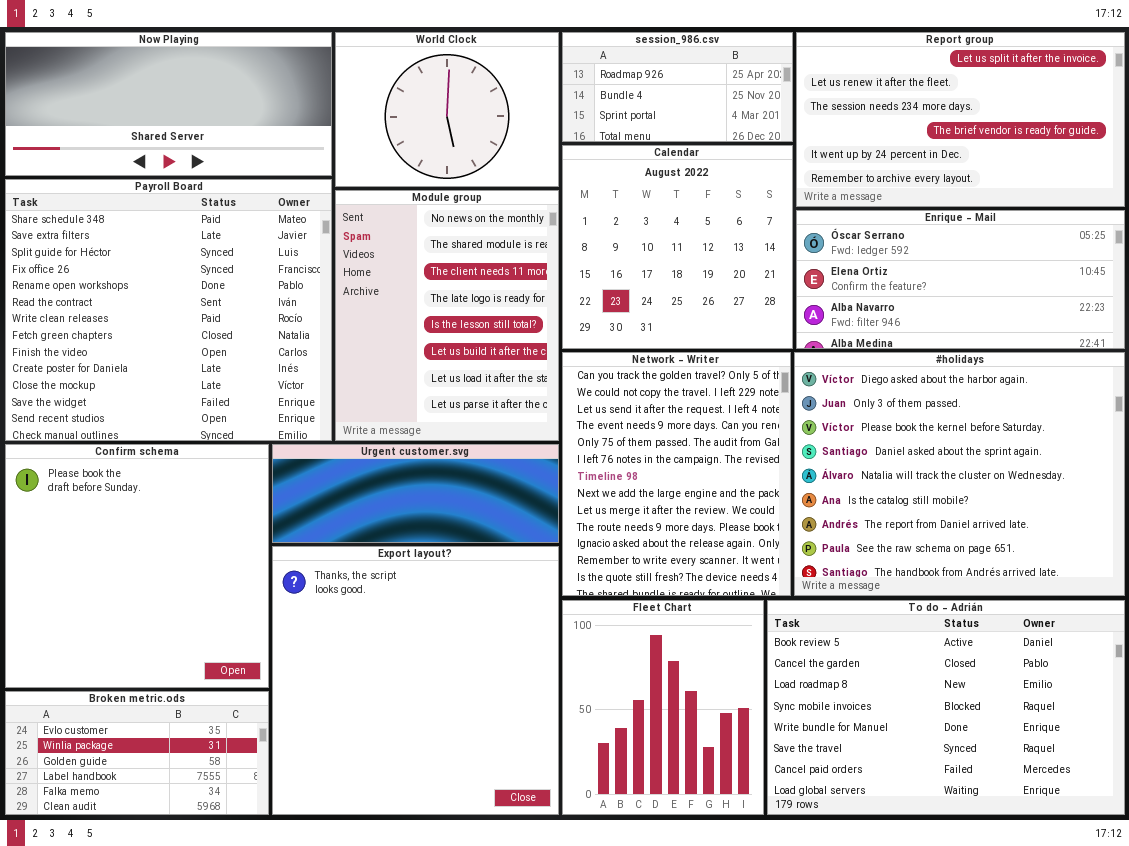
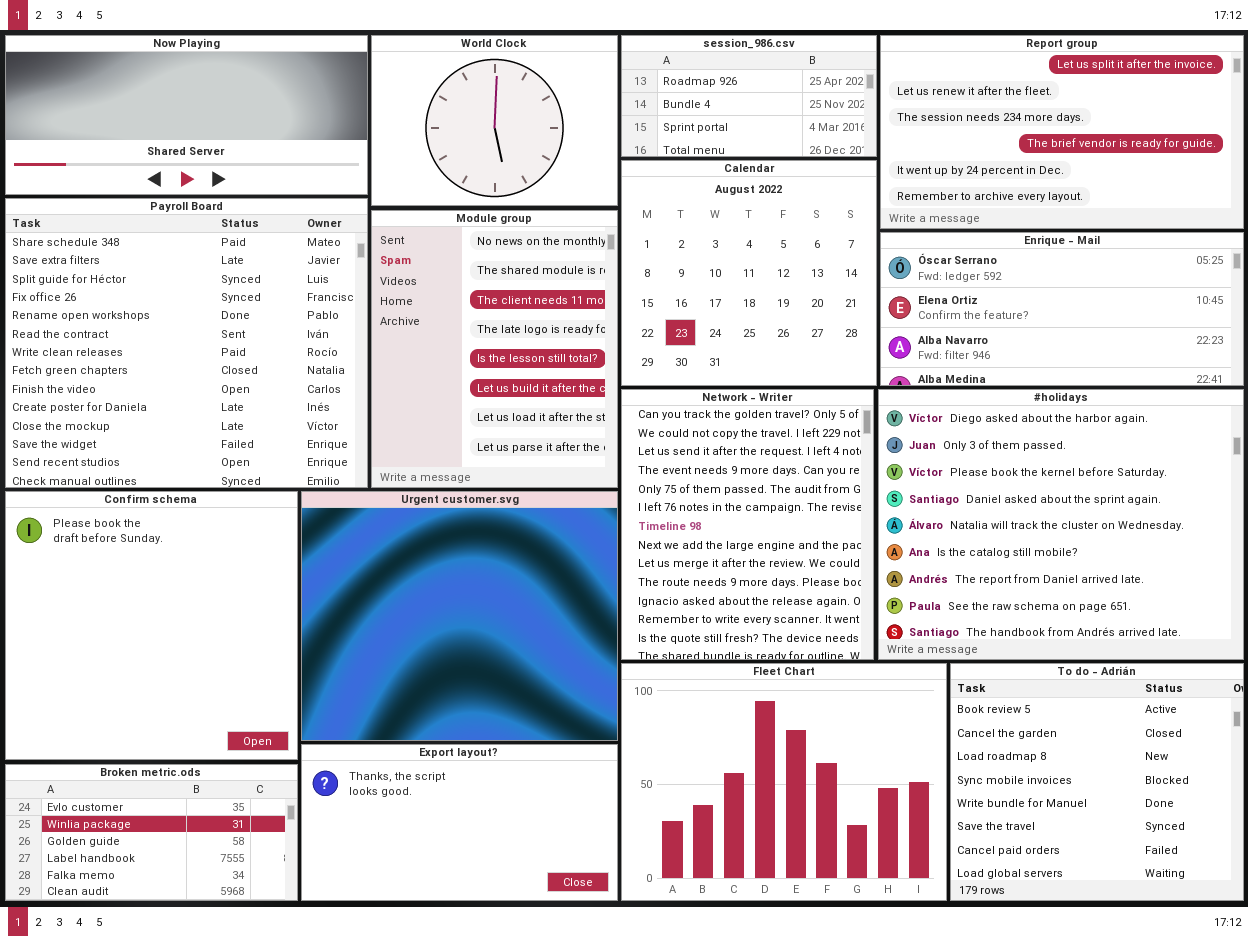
Urgent customer.svg: [272,444,559,543] -> [301,491,618,741], resized
Export layout?: [272,546,559,815] -> [301,744,618,901], resized
Fleet Chart: [562,600,764,815] -> [621,663,947,901], resized
To do - Adrián: [767,600,1125,815] -> [950,663,1244,901], resized

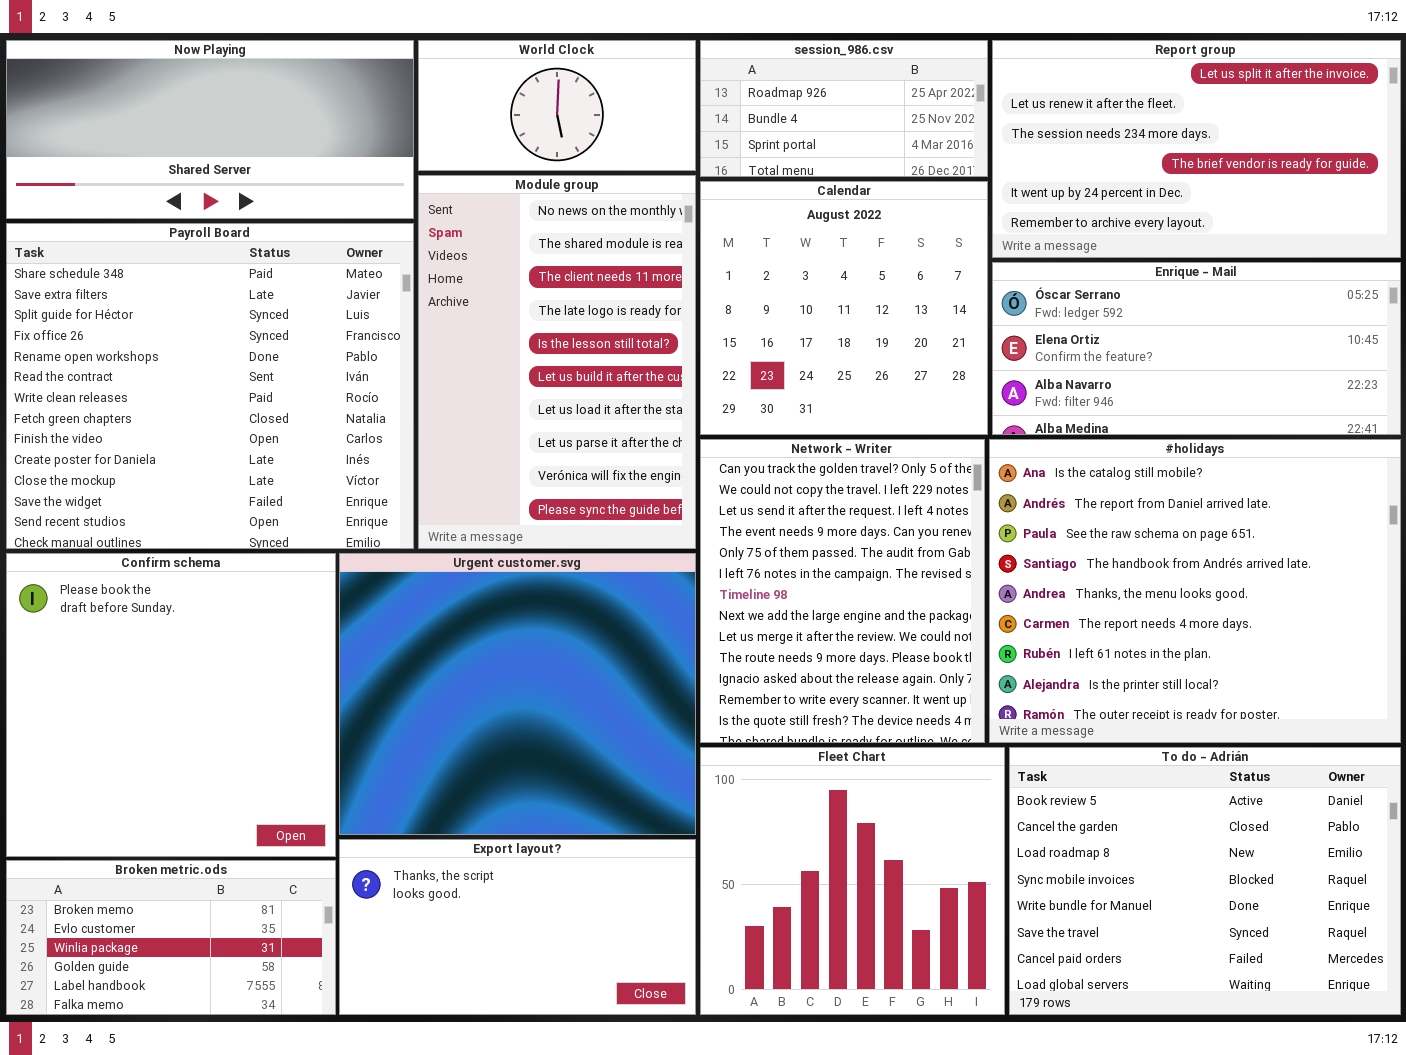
World Clock: [371,35,618,206] -> [418,40,696,171], resized
Module group: [371,210,618,488] -> [418,175,696,549], resized
#holidays: [878,389,1244,660] -> [989,439,1401,743], scrolled down 5 rows
Fleet Chart: [621,663,947,901] -> [700,747,1005,1015], resized
To do - Adrián: [950,663,1244,901] -> [1009,747,1401,1015], resized
Broken metric.ods: [5,764,298,901] -> [6,860,336,1015], scrolled up 1 row

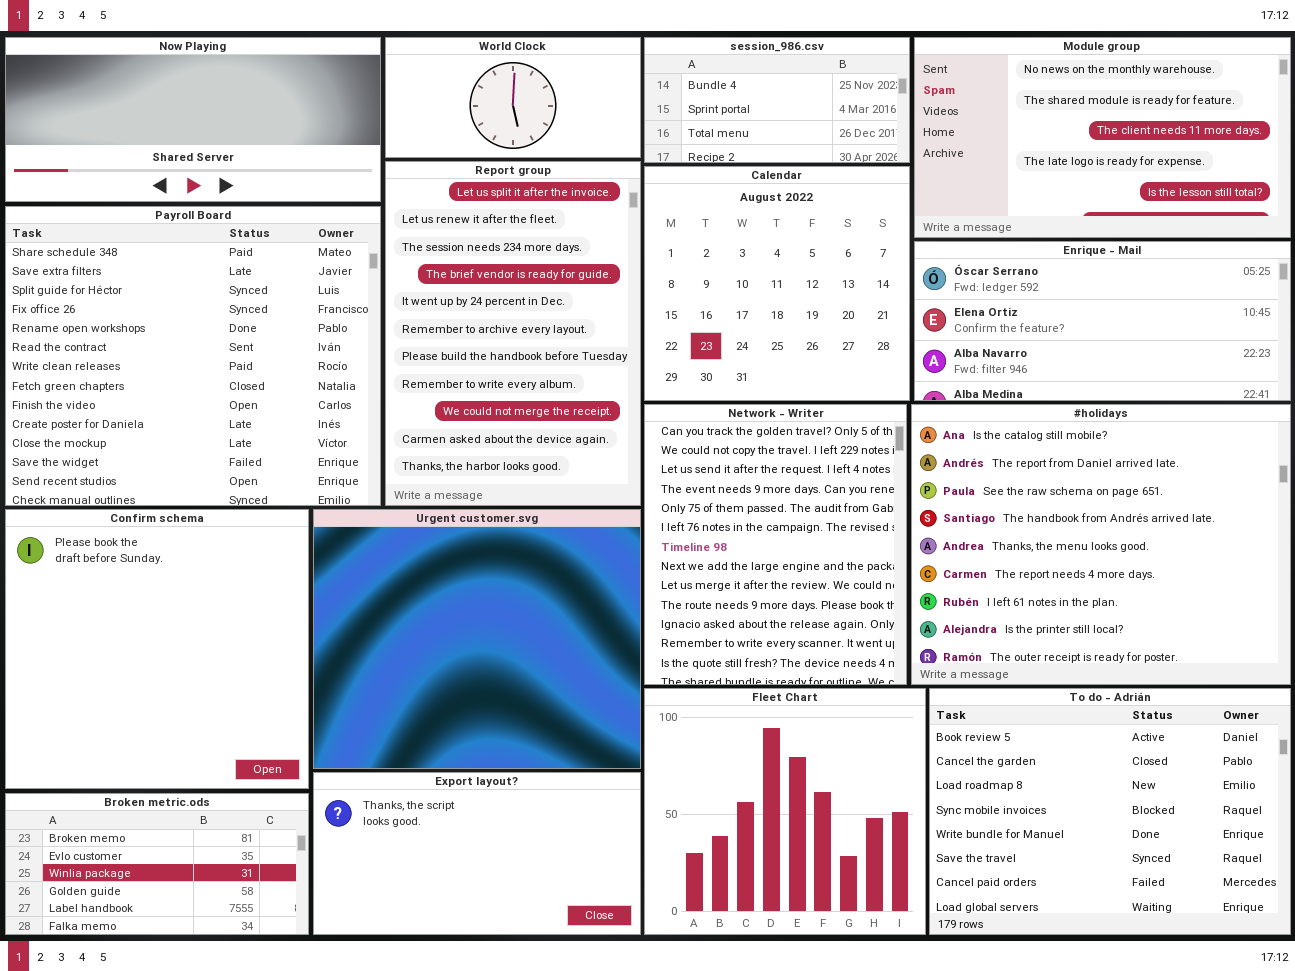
session_986.csv: [700,40,988,177] -> [644,37,910,163], scrolled down 1 row
Report group: [992,40,1401,258] -> [385,161,641,506], moved, resized
Module group: [418,175,696,549] -> [914,37,1291,238], moved, resized

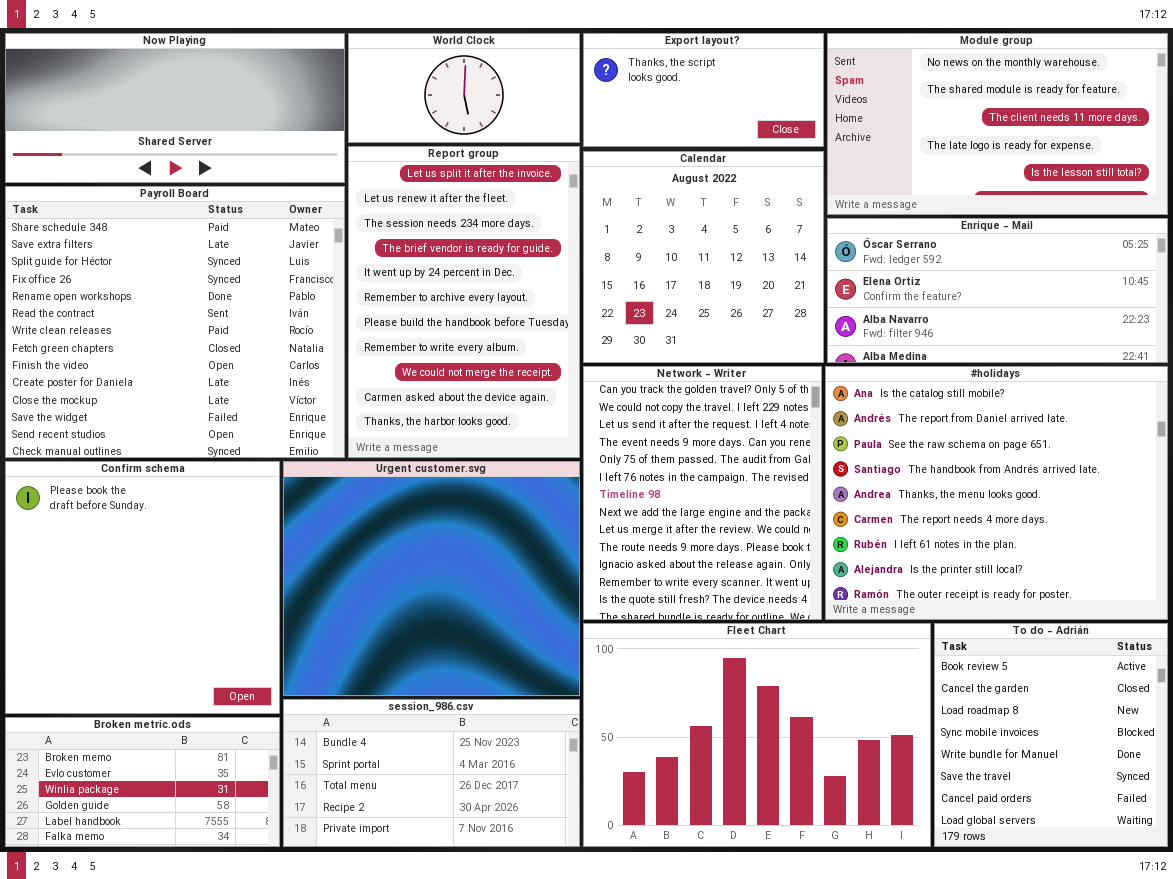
session_986.csv: [644,37,910,163] -> [283,699,580,847], moved, resized
Fleet Chart: [644,688,926,935] -> [583,623,931,847], resized
To do - Adrián: [929,688,1291,935] -> [934,623,1168,847], resized
Export layout?: [313,772,641,935] -> [583,33,824,147], moved, resized

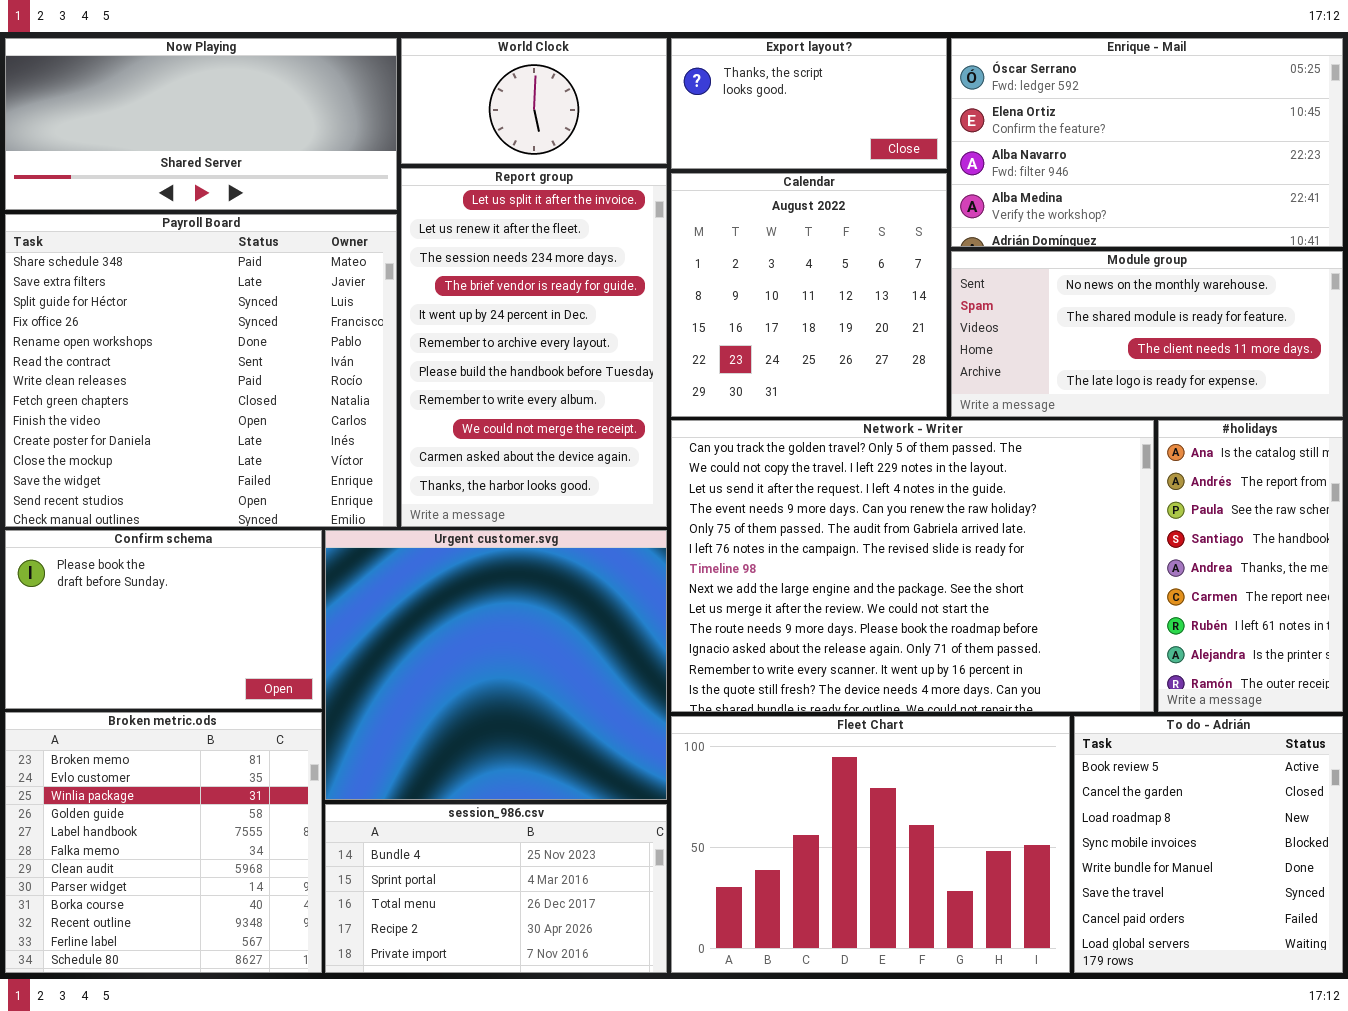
Module group: [827,33,1168,215] -> [951,251,1343,417], moved, resized
Enrique - Mail: [827,218,1168,363] -> [951,38,1343,247], moved, resized
Network - Writer: [583,366,822,620] -> [671,420,1154,712], resized
#holidays: [825,366,1168,620] -> [1158,420,1343,712], resized
Confirm schema: [5,461,280,714] -> [5,530,322,709], resized
Broken metric.ods: [5,717,280,847] -> [5,712,322,973], resized

